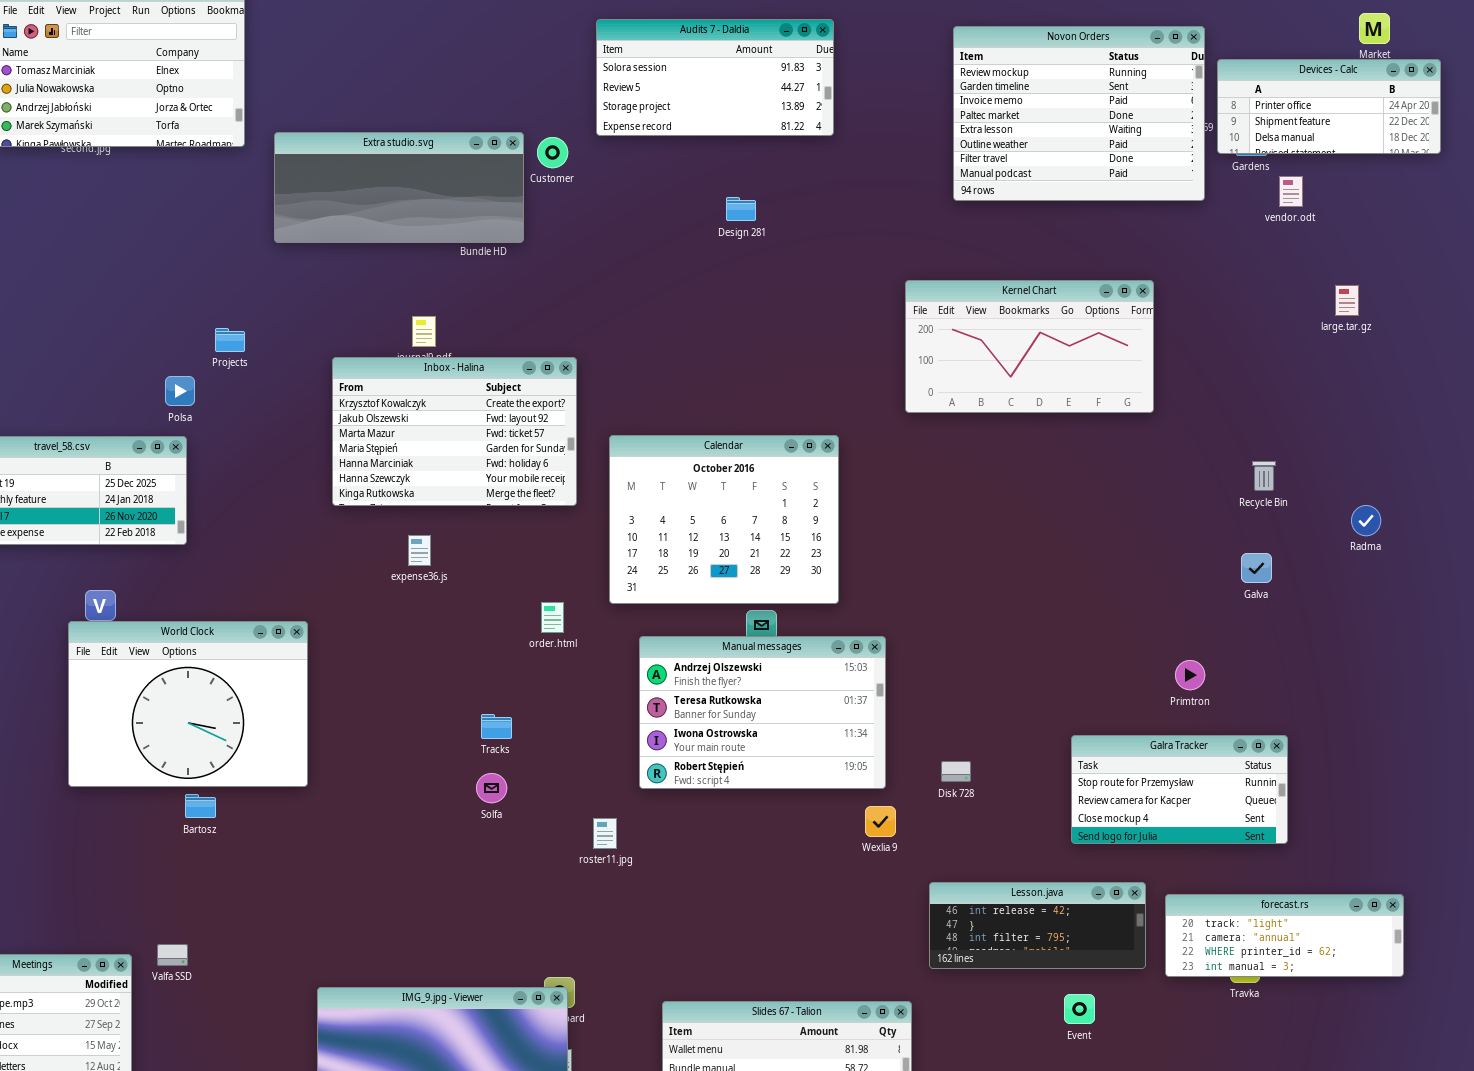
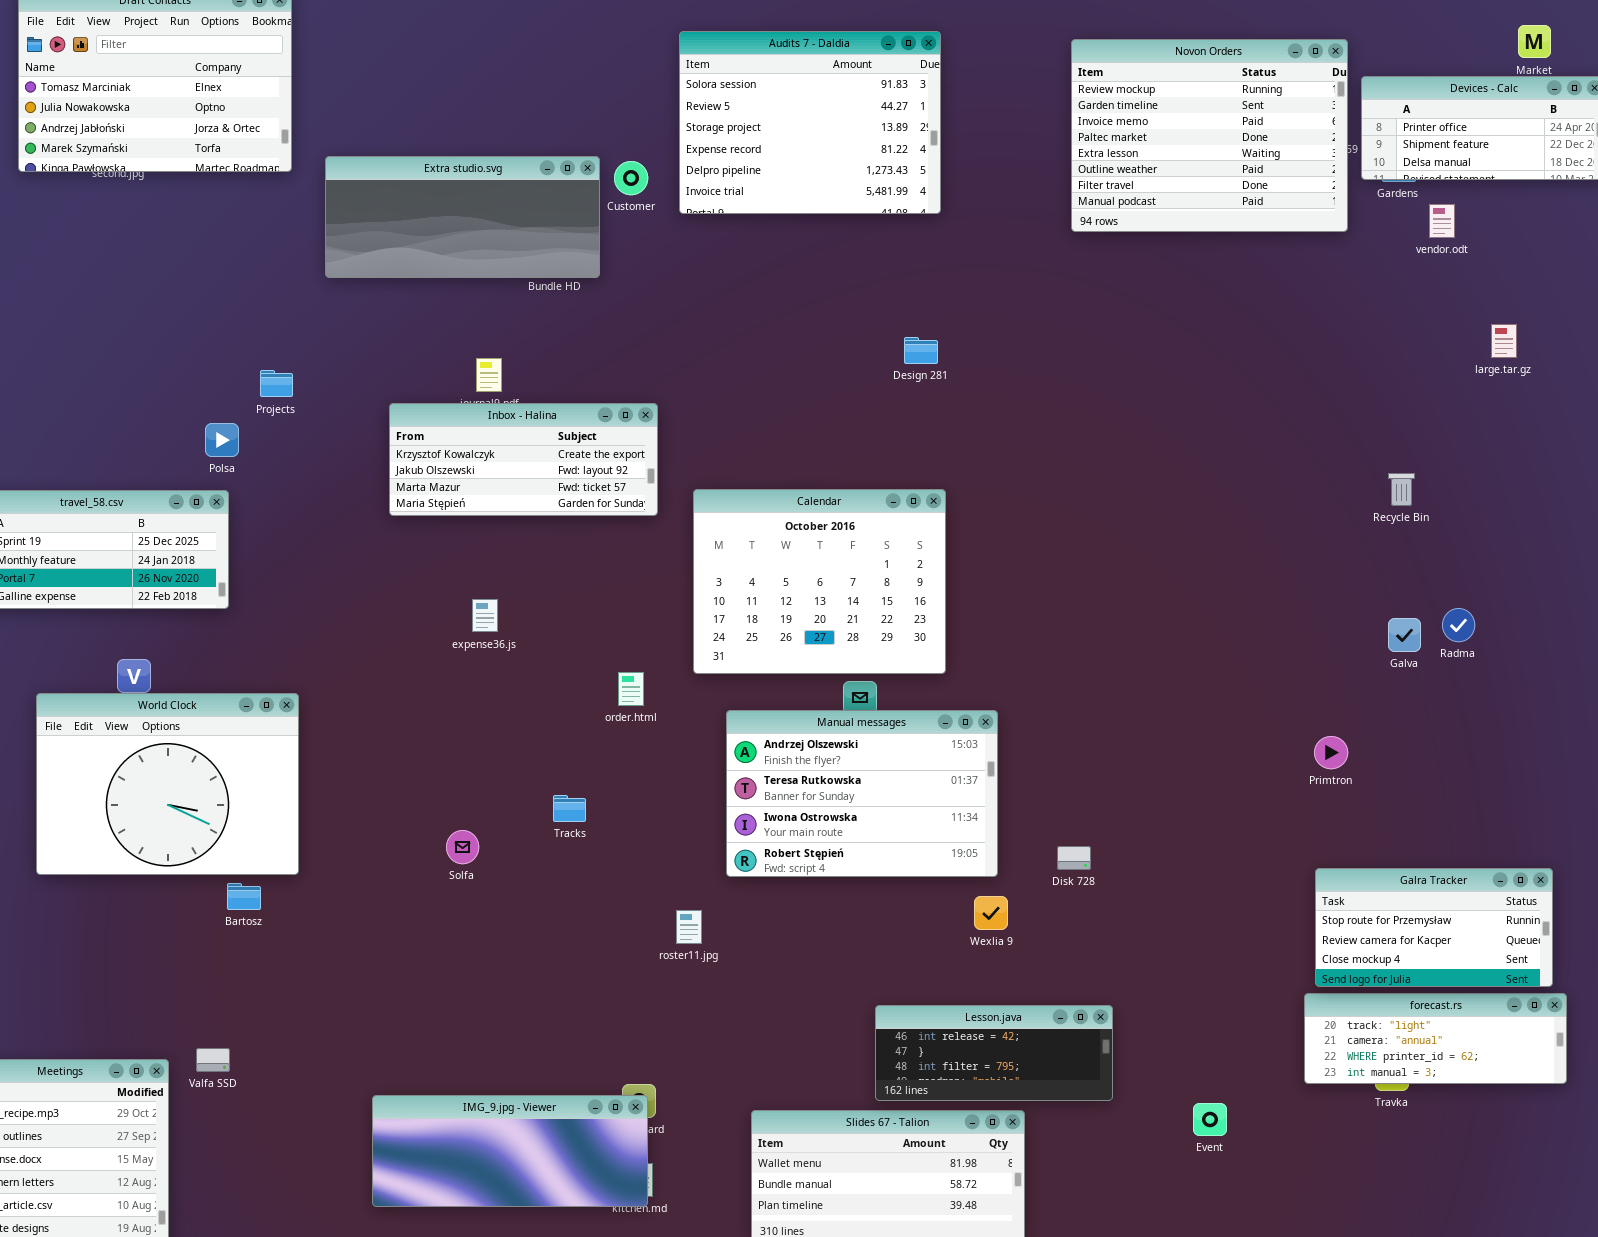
Audits 7 - Daldia: [596,19,834,136] -> [679,31,941,214], resized
Design 281: [726,197,756,221] -> [904,337,938,364], moved
Kernel Chart: [905,280,1154,413] -> none, closed
Inbox - Halina: [332,357,577,506] -> [389,403,658,516], resized
Recycle Bin: [1252,461,1276,491] -> [1388,473,1415,506], moved
Radma: [1351,505,1381,536] -> [1442,608,1475,642], moved
World Clock: [68,621,308,787] -> [36,693,299,875], moved
Galra Tracker: [1071,735,1288,844] -> [1315,868,1553,987], moved
Solfa: [476,773,507,803] -> [446,830,479,864], moved
Lesson.java: [929,882,1146,969] -> [875,1005,1113,1101], moved

